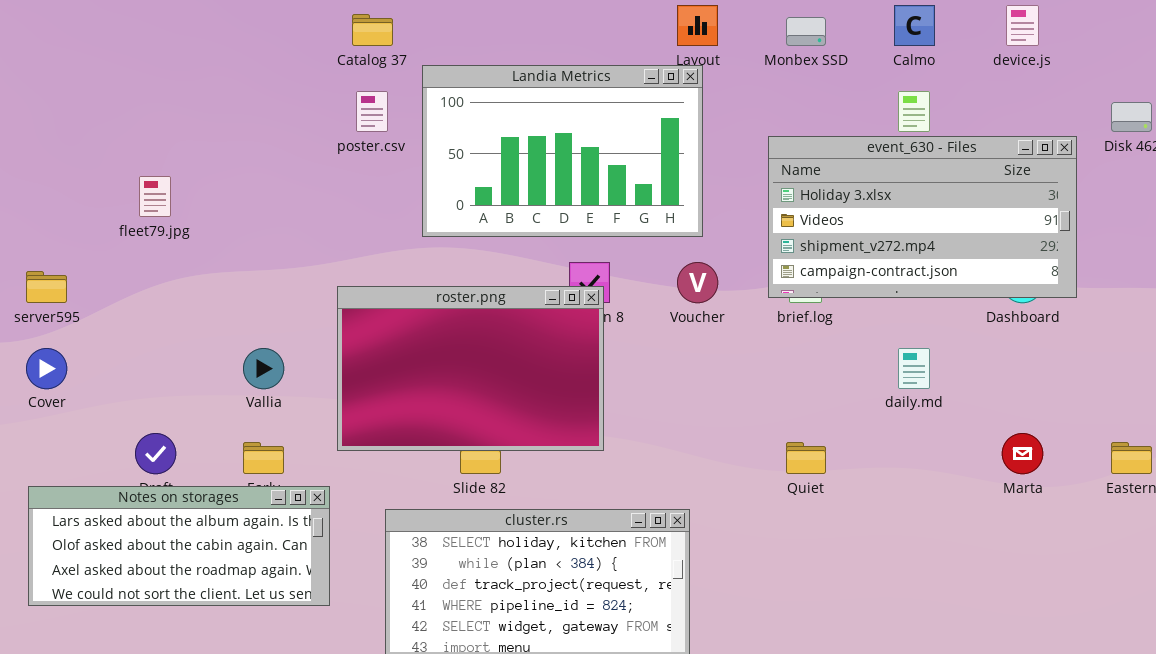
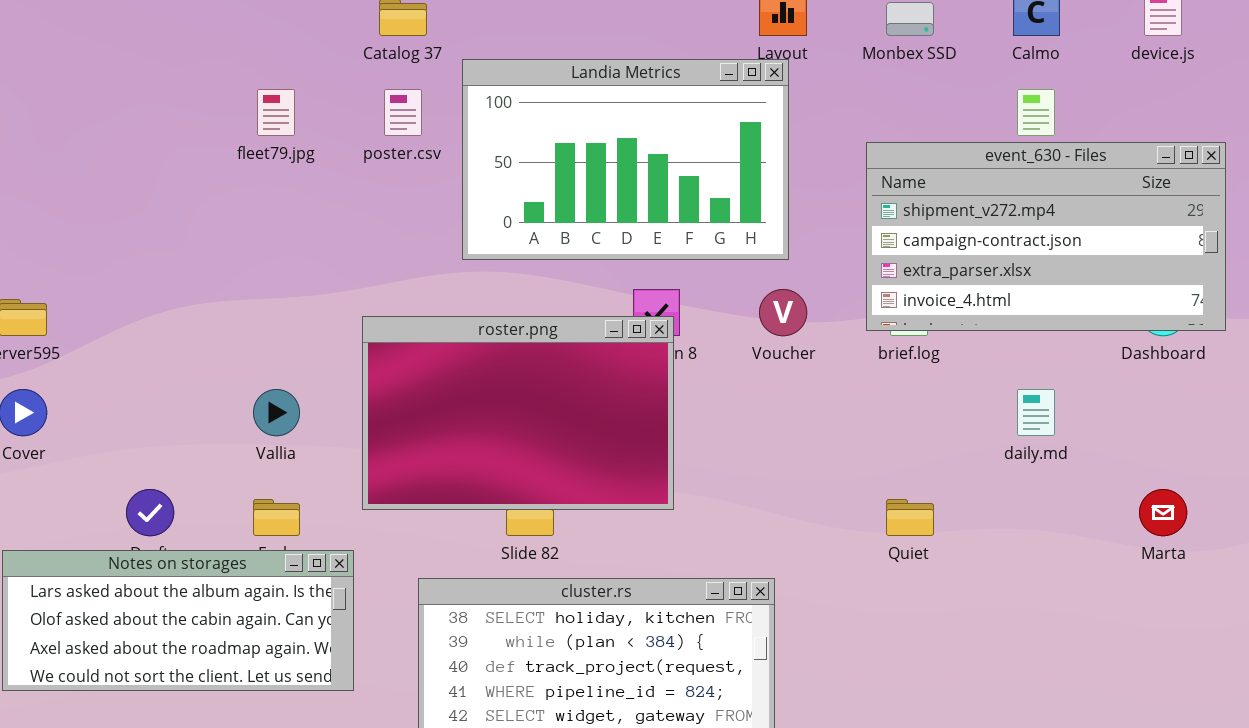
event_630 - Files: [768,136,1077,298] -> [866,142,1226,331], scrolled down 2 rows
fleet79.jpg: [139,176,171,217] -> [257,89,295,136], moved

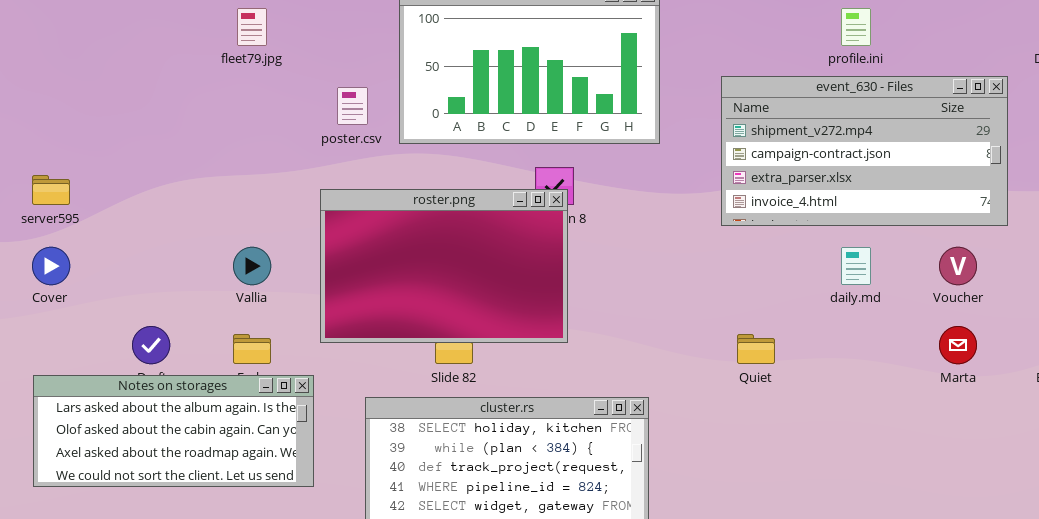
poster.csv: [384,89,422,136] -> [337,87,368,125], moved
event_630 - Files: [866,142,1226,331] -> [721,76,1008,226], moved
Voucher: [759,289,807,336] -> [939,247,977,285], moved

